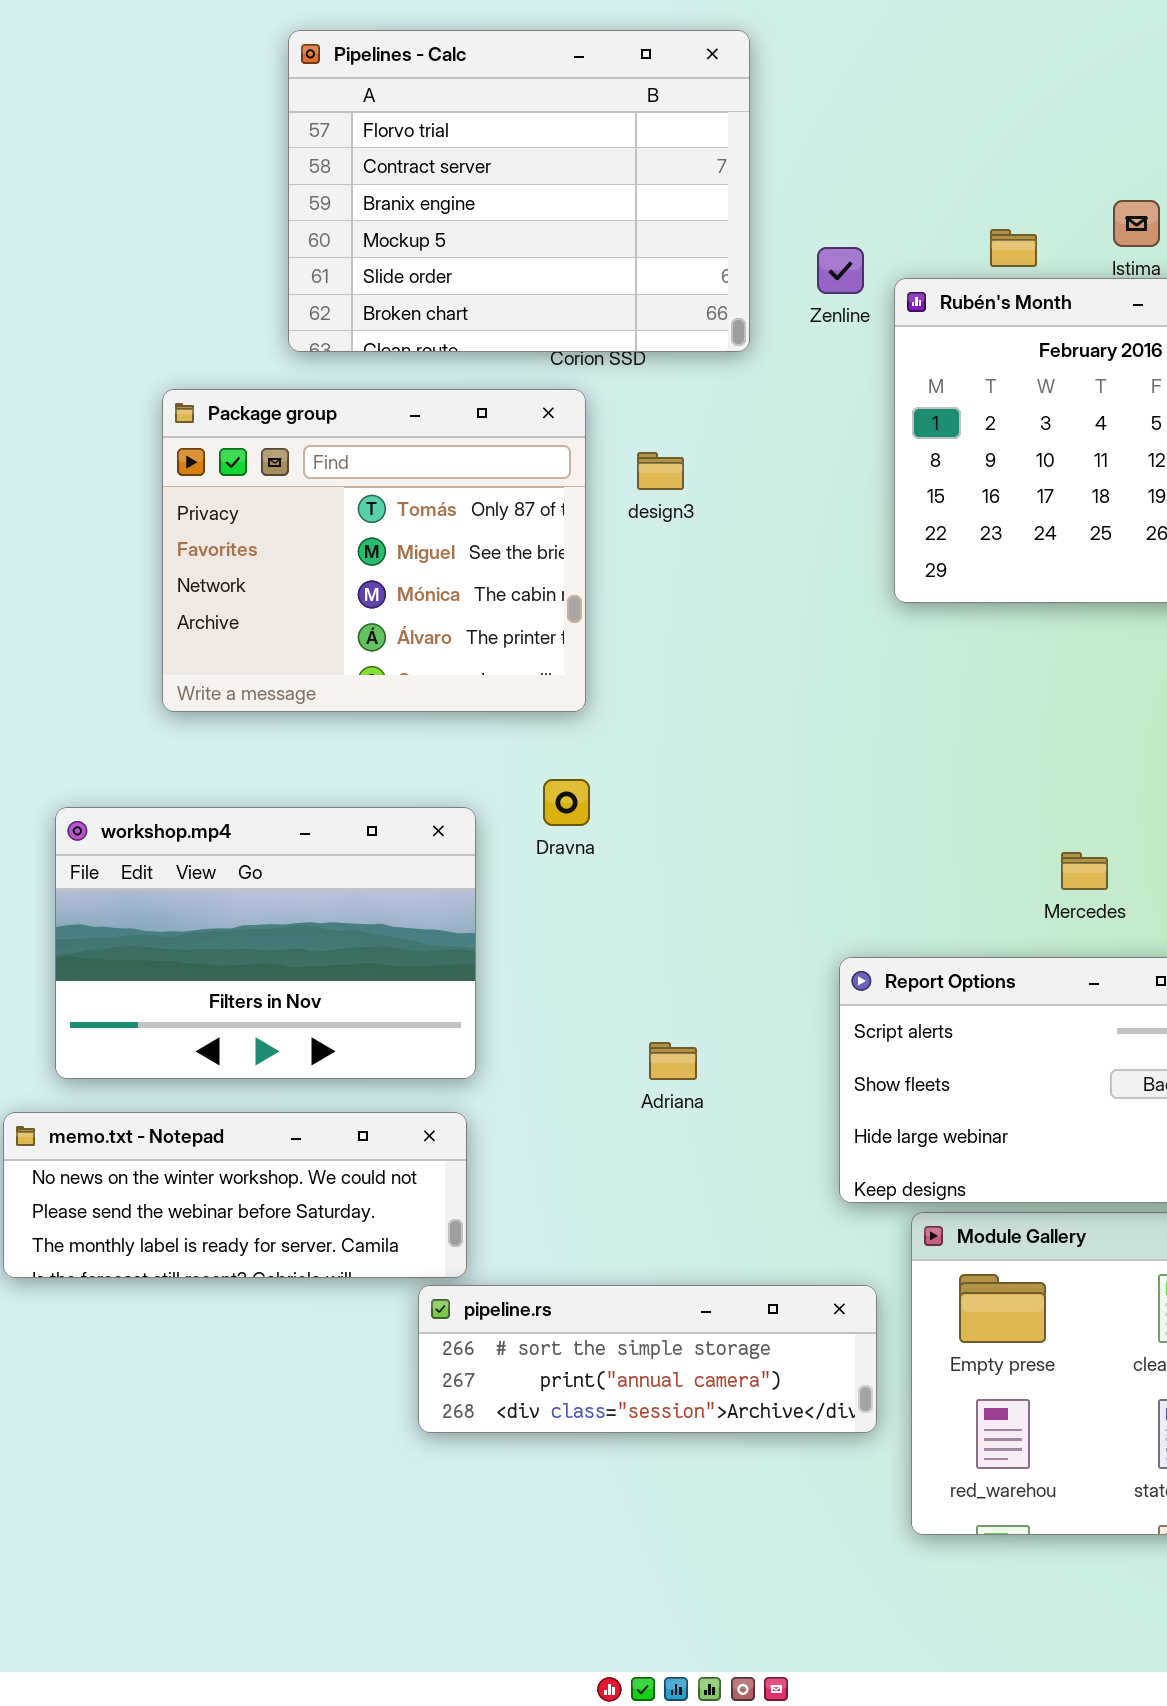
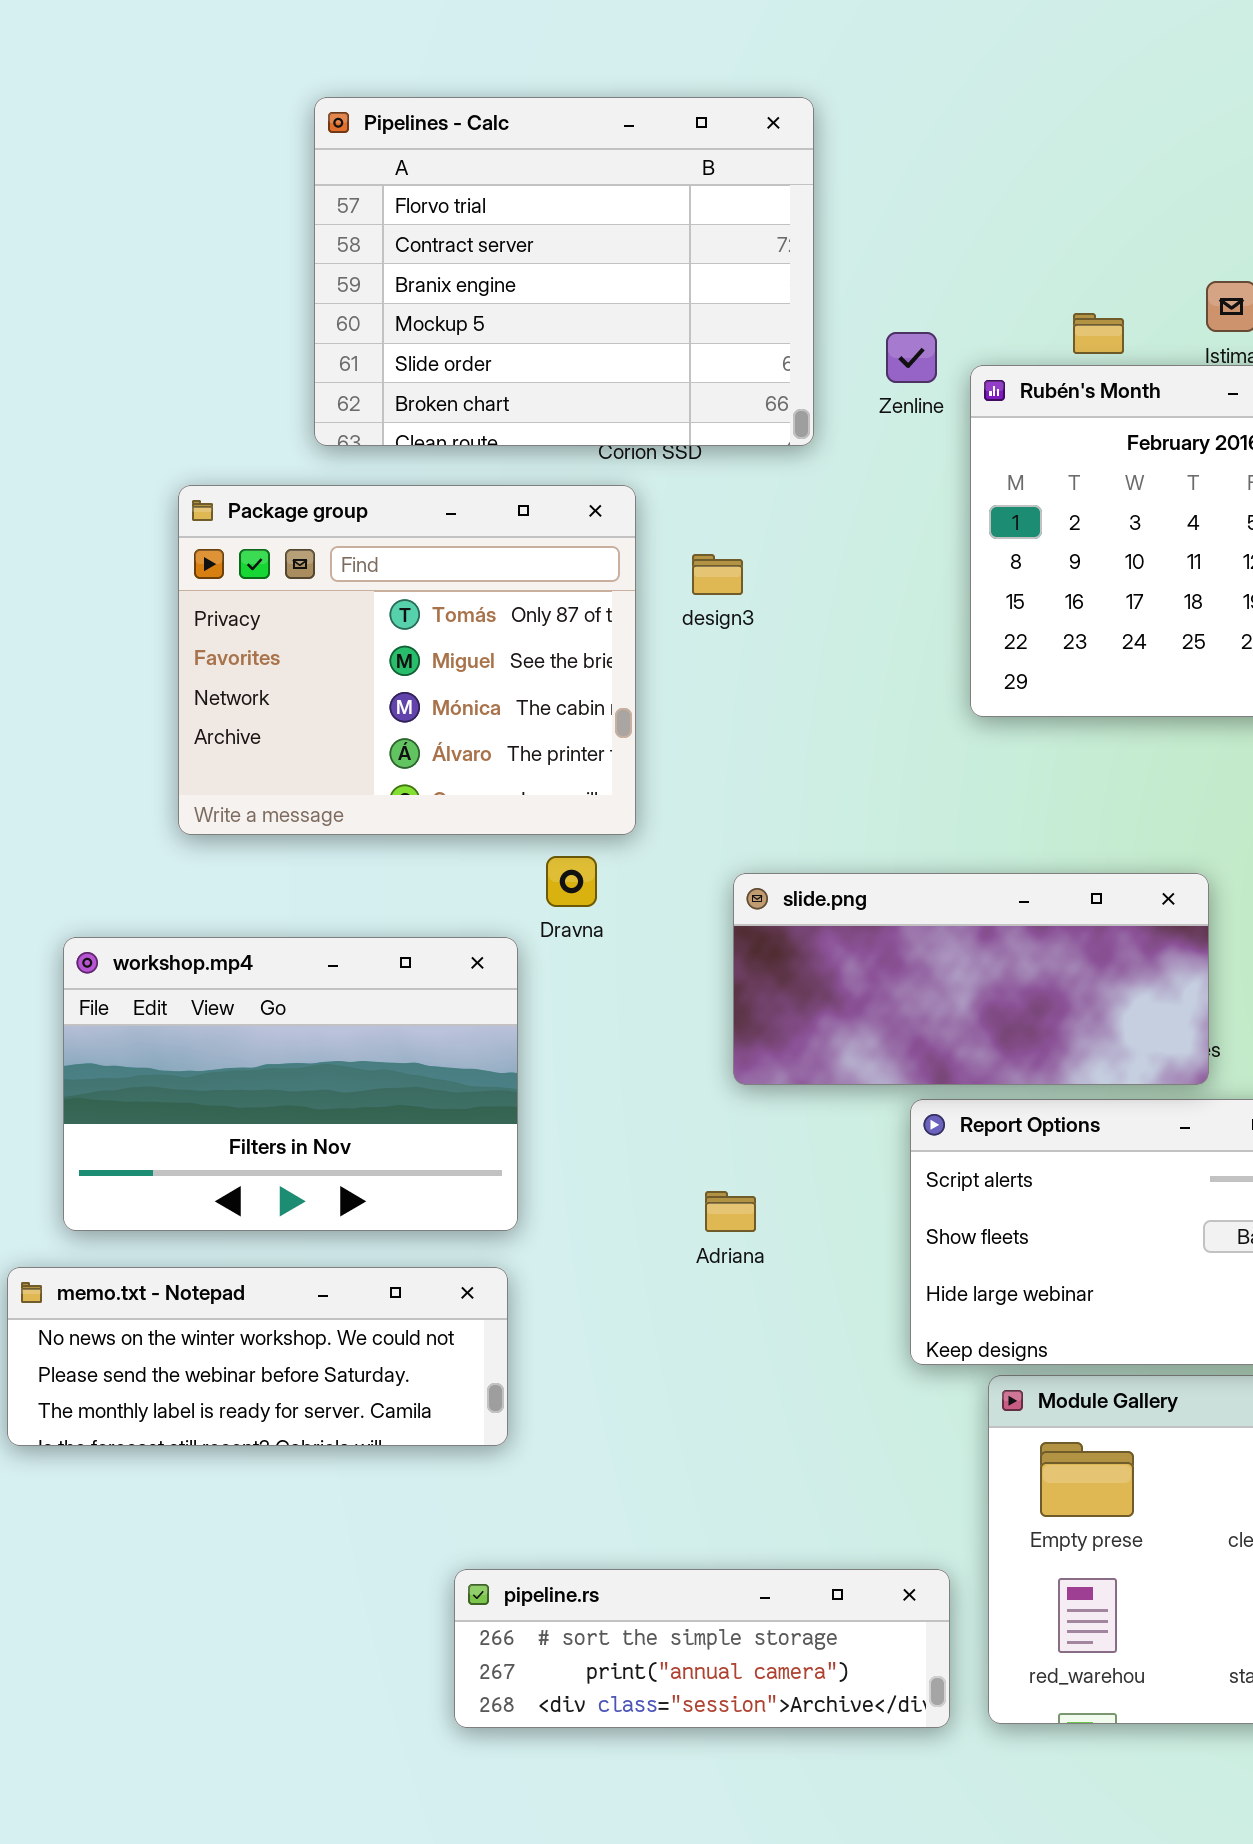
slide.png: none -> [733,873,1209,1085], opened
Dravna: [543,779,590,826] -> [546,856,597,907], moved
pipeline.rs: [418,1285,877,1433] -> [454,1569,950,1728], moved

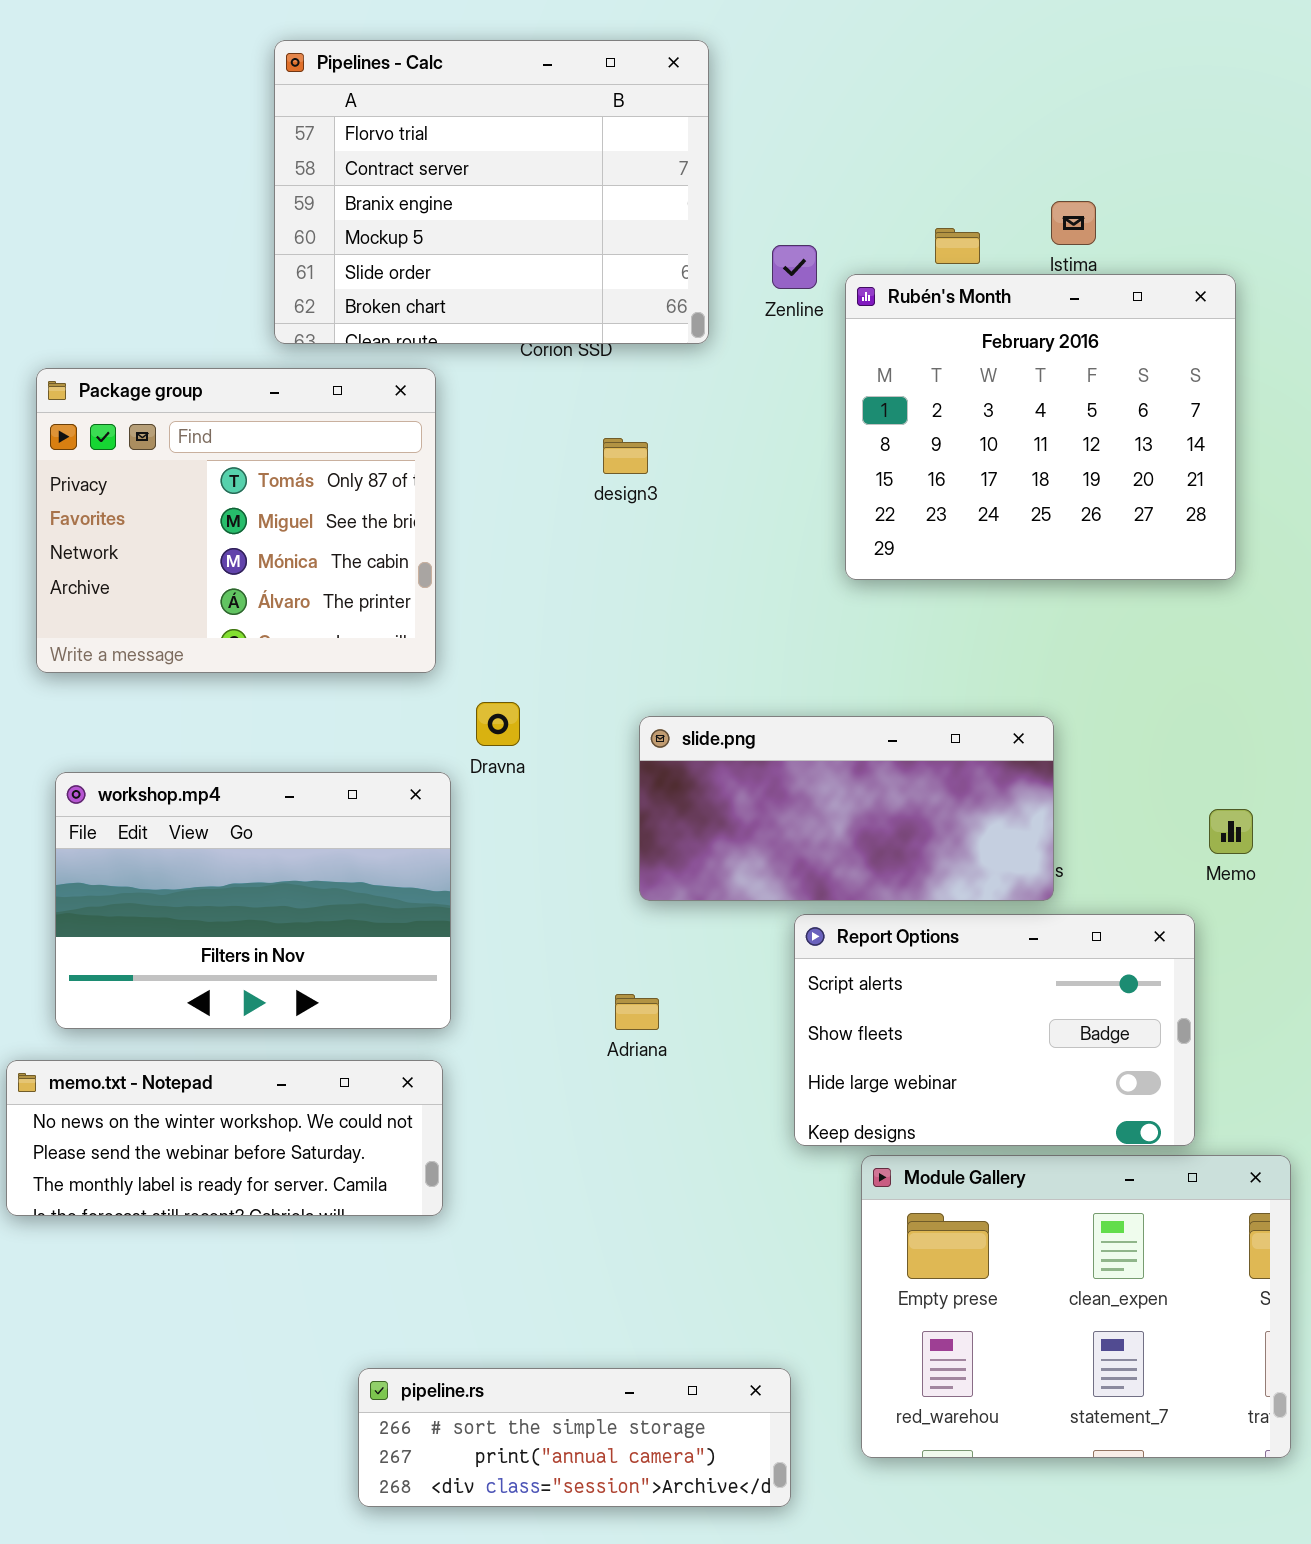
Package group: [178,485,636,835] -> [36,368,436,673], moved
pipeline.rs: [454,1569,950,1728] -> [358,1368,791,1507], moved

